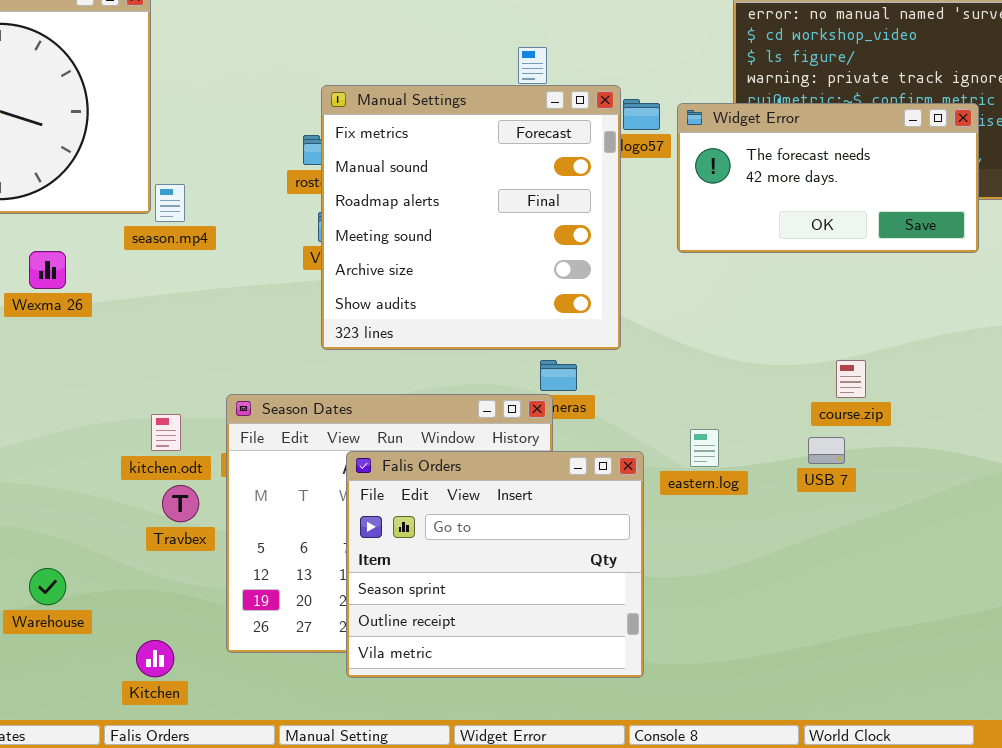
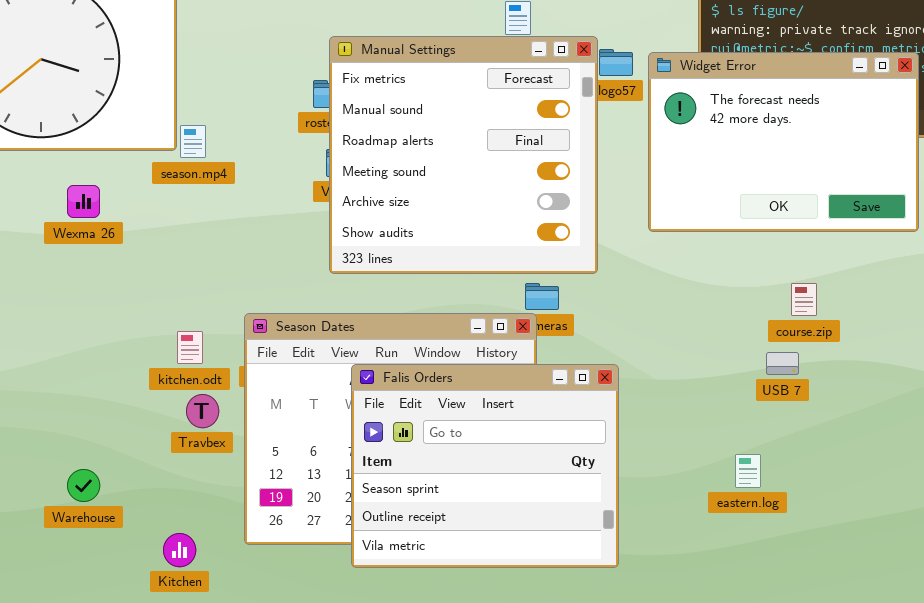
Widget Error: [677,103,979,253] -> [648,52,919,232], resized
eastern.log: [690,429,719,467] -> [735,454,761,488], moved

